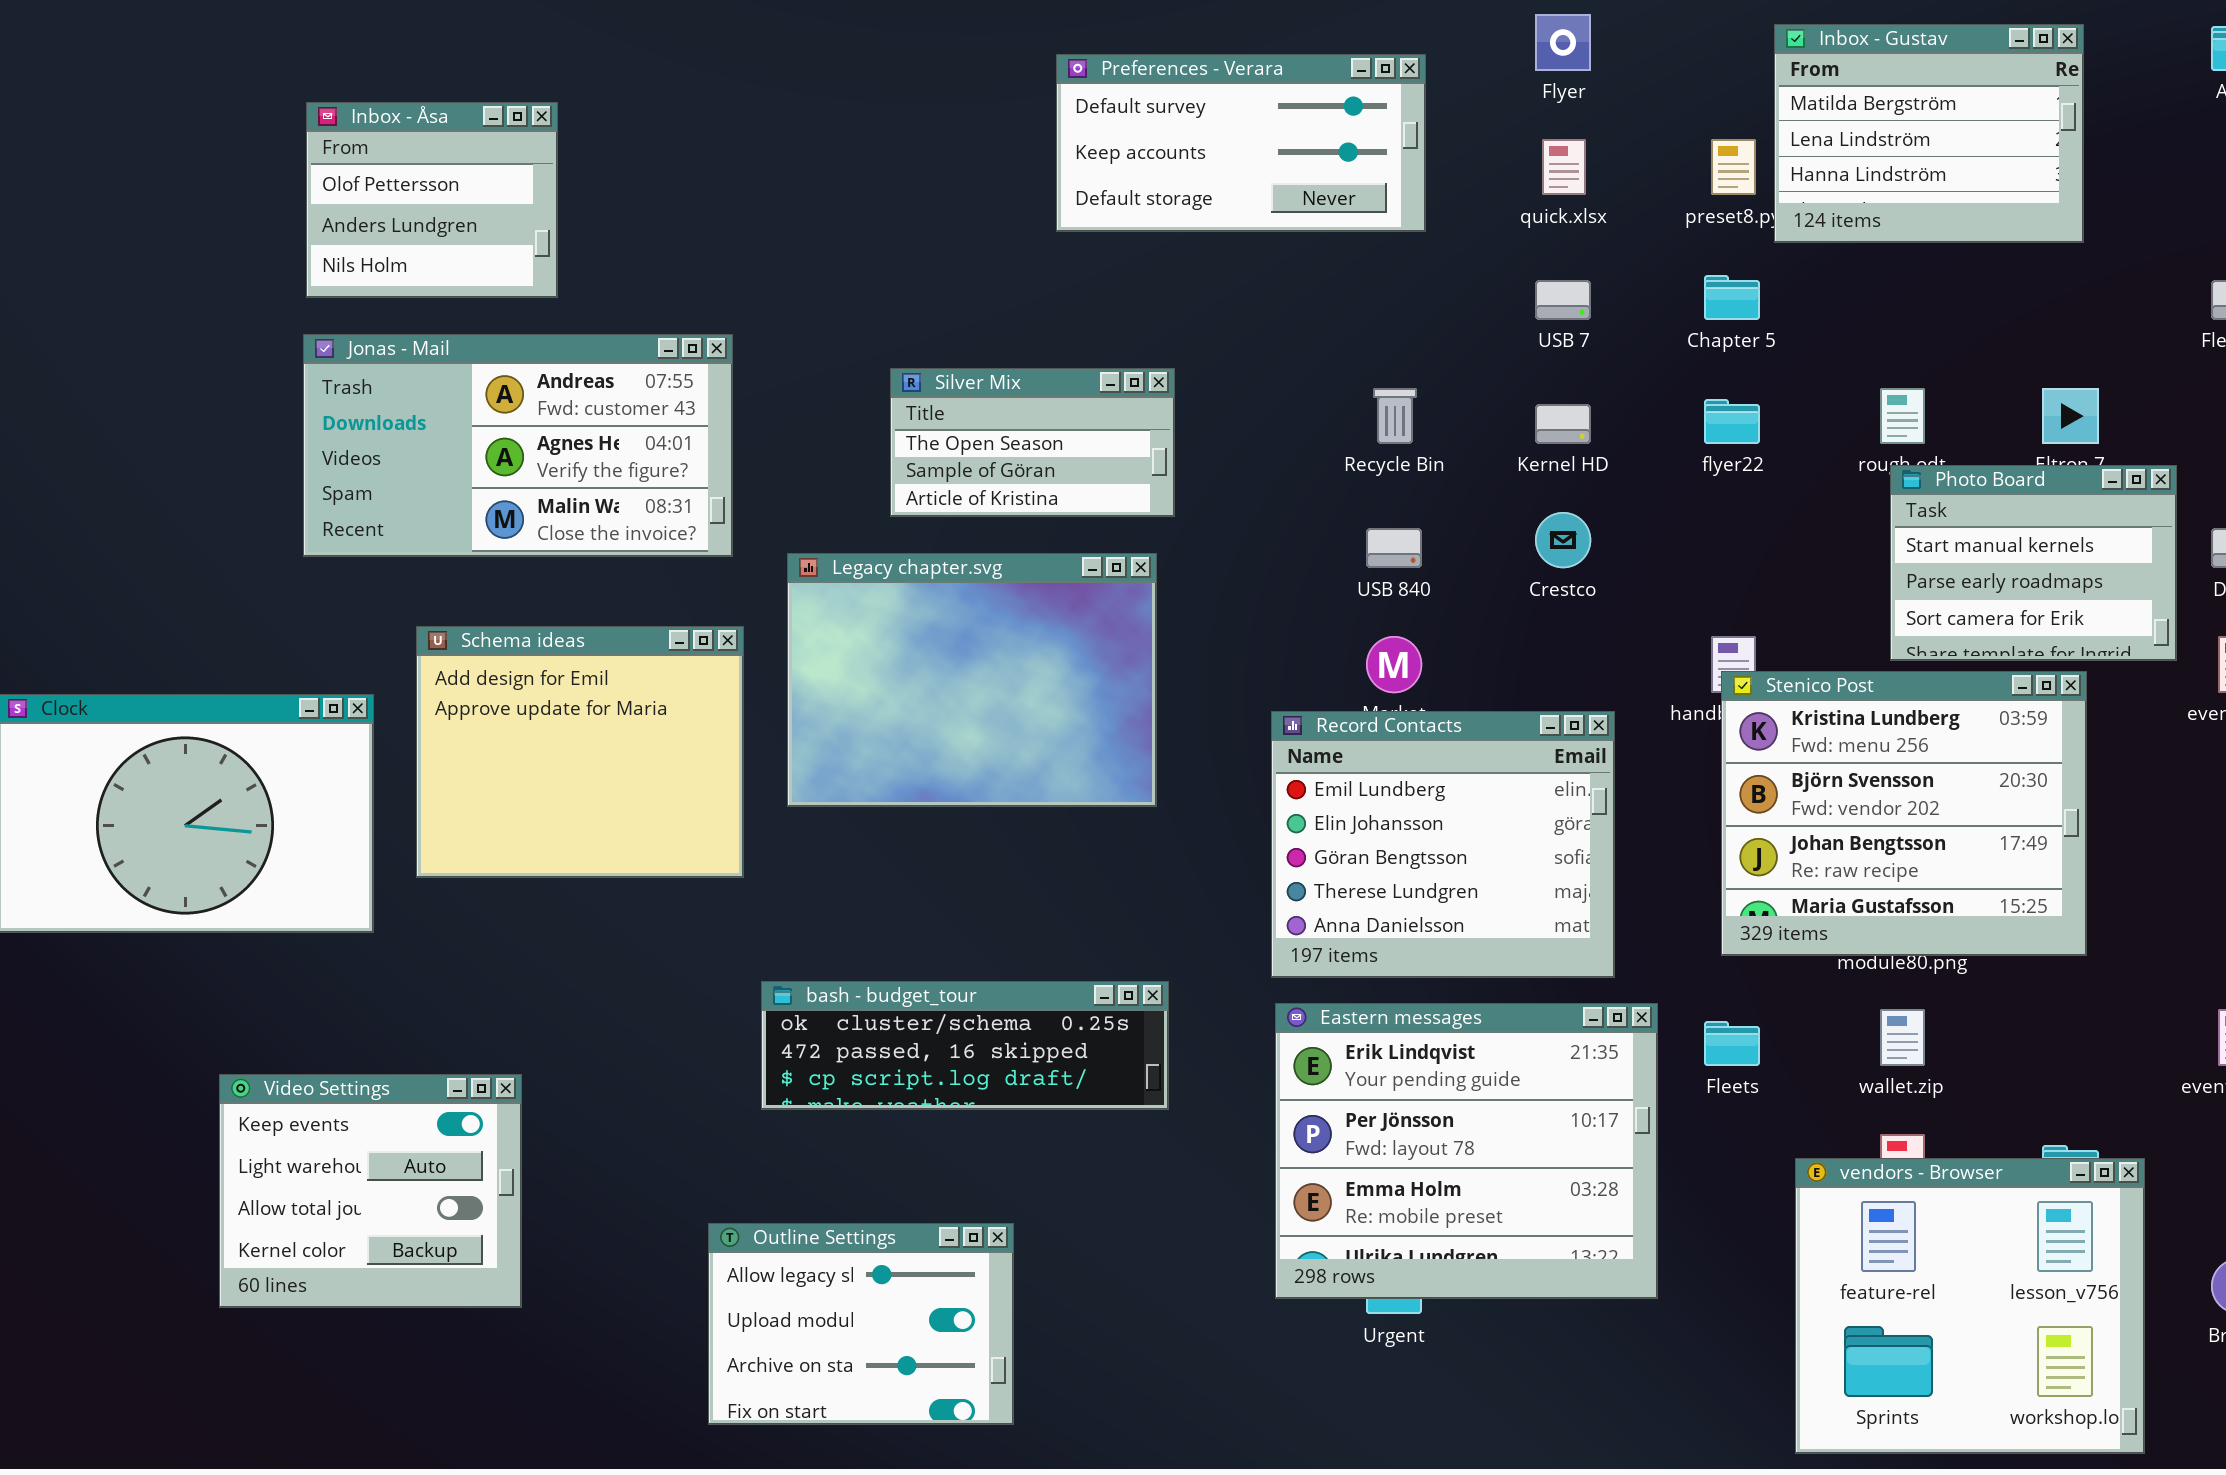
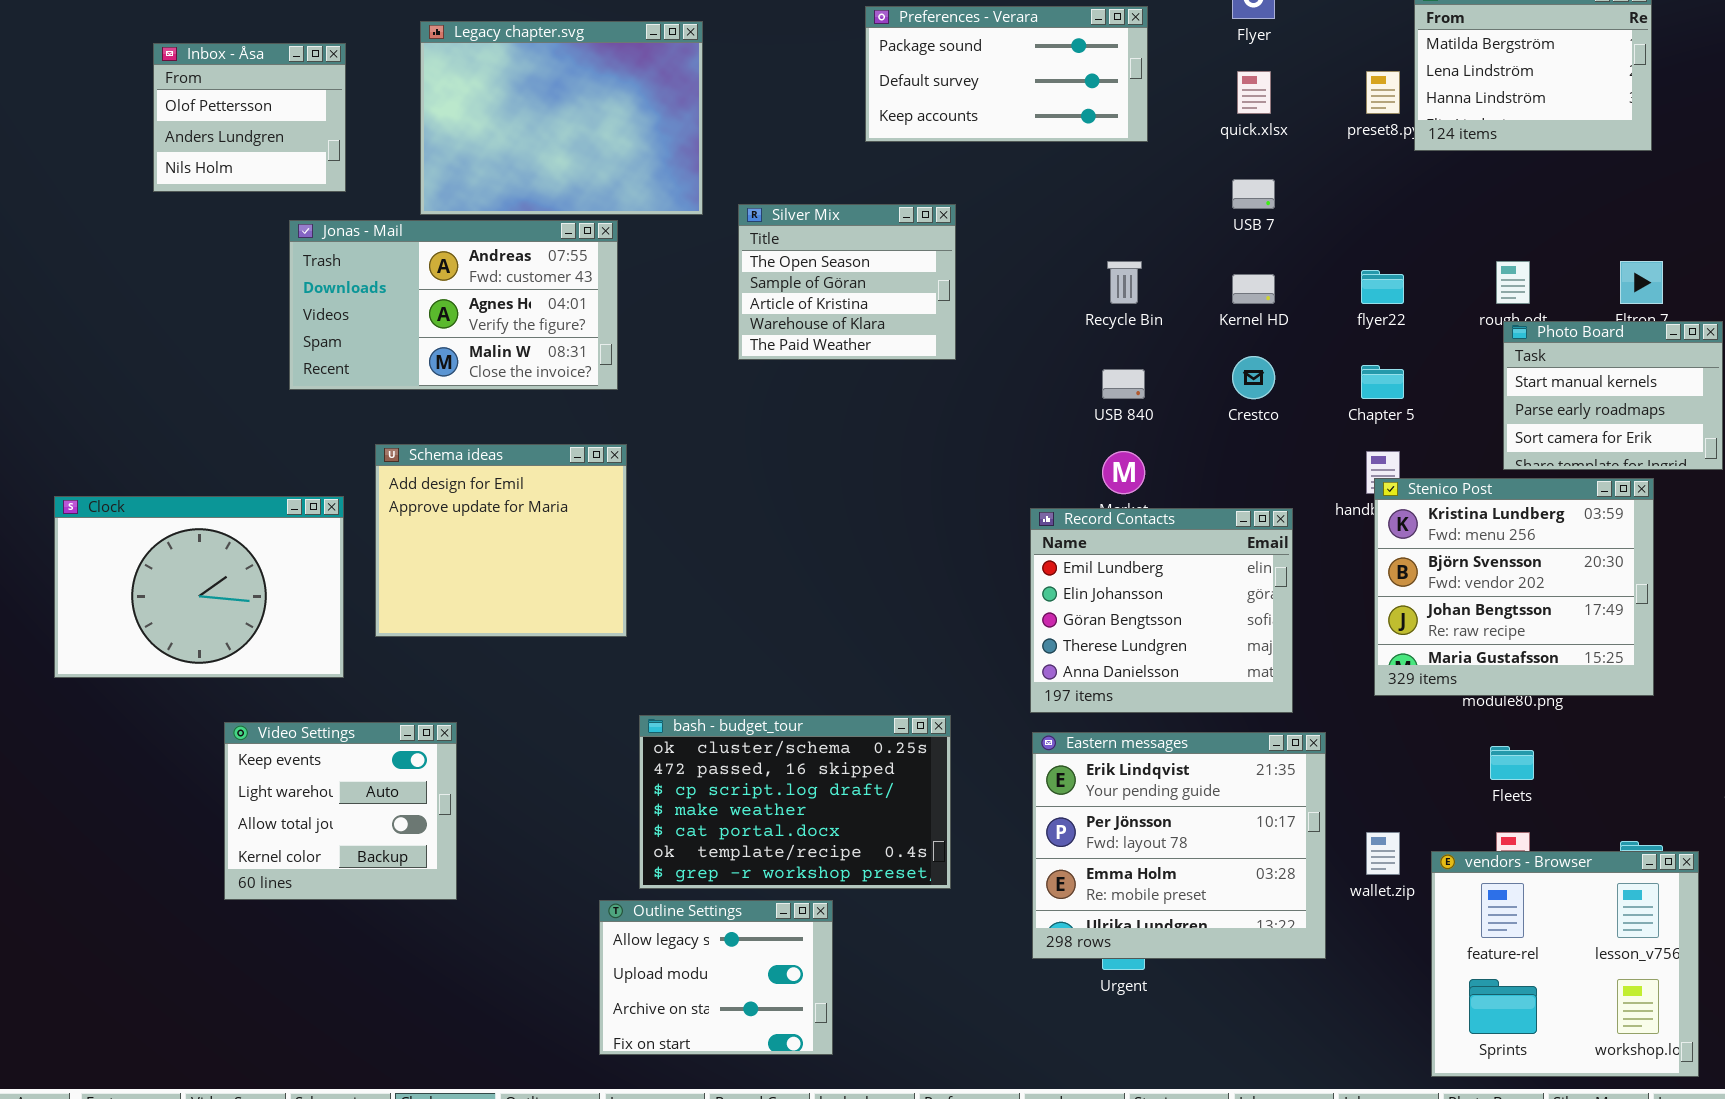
Preferences - Verara: [1056,54,1426,232] -> [865,6,1148,142], scrolled up 1 row
Inbox - Åsa: [306,102,558,298] -> [153,43,346,192], moved
Chapter 5: [1704,275,1760,320] -> [1361,365,1404,399], moved
Silver Mix: [890,368,1175,517] -> [738,204,956,360], resized
Legacy chapter.svg: [787,553,1157,807] -> [420,21,703,215], moved
bash - budget_tour: [761,981,1169,1110] -> [639,715,951,889], resized
wallet.zip: [1880,1009,1925,1066] -> [1366,832,1400,875], moved
Fleets: [1704,1021,1760,1066] -> [1490,746,1534,780], moved
Video Settings: [219,1074,522,1308] -> [224,722,457,900], moved

